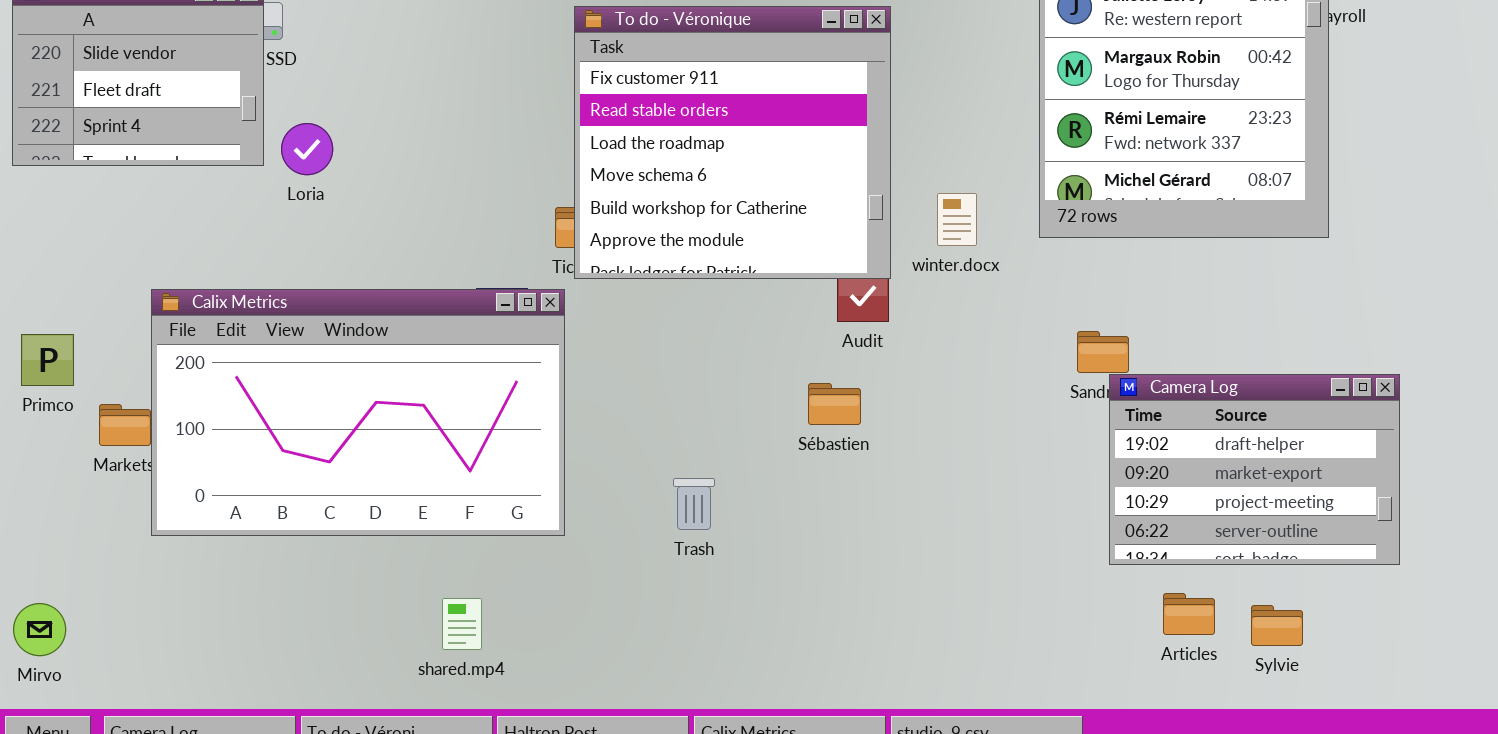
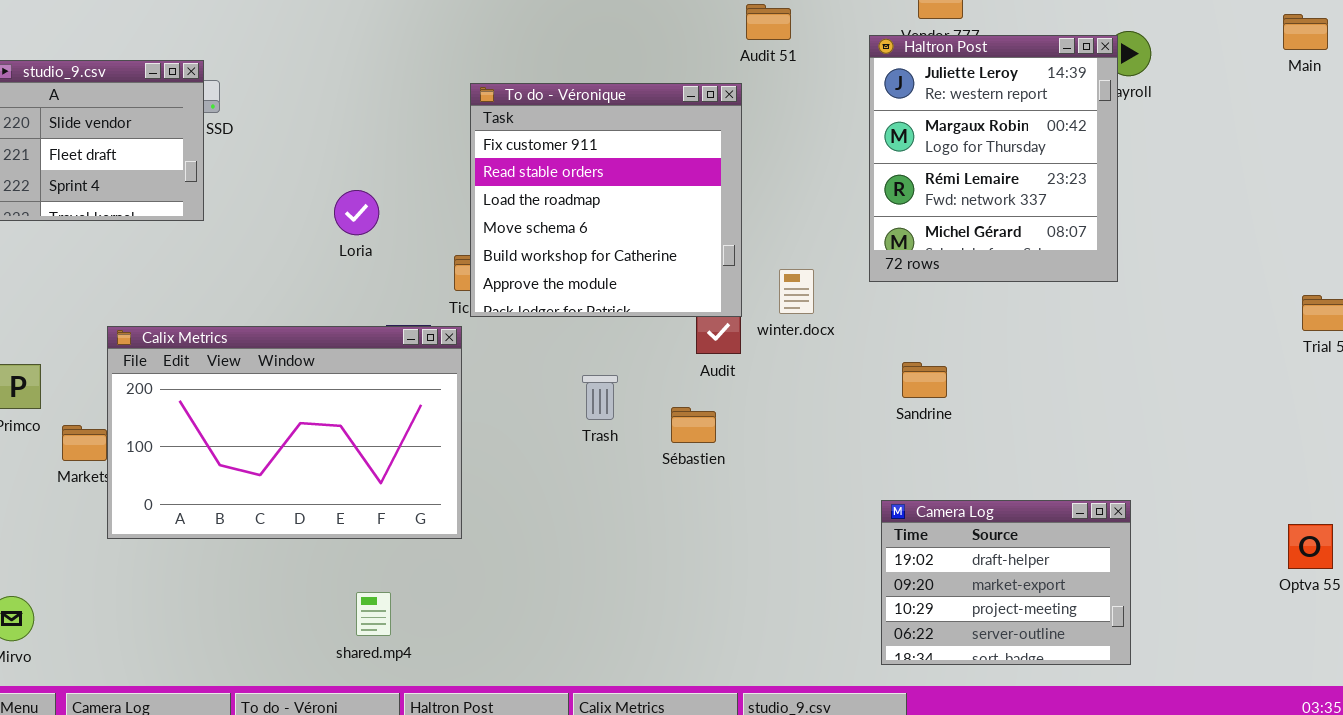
Loria: [281,123,333,175] -> [334,190,379,235], moved
winter.docx: [937,193,977,246] -> [779,269,814,314], moved
Camera Log: [1109,374,1400,565] -> [881,500,1131,665], moved
Trash: [673,478,715,530] -> [582,375,618,420], moved

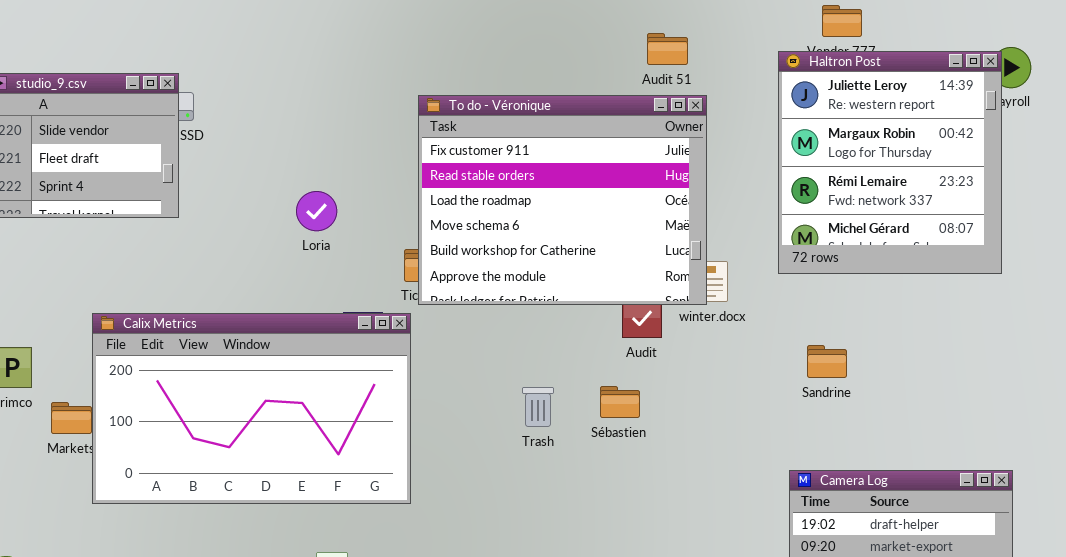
Audit 51: [746,4,791,40] -> [647,33,688,65], moved
To do - Véronique: [470,83,742,317] -> [418,95,707,305], resized
Trash: [582,375,618,420] -> [522,387,554,427], moved

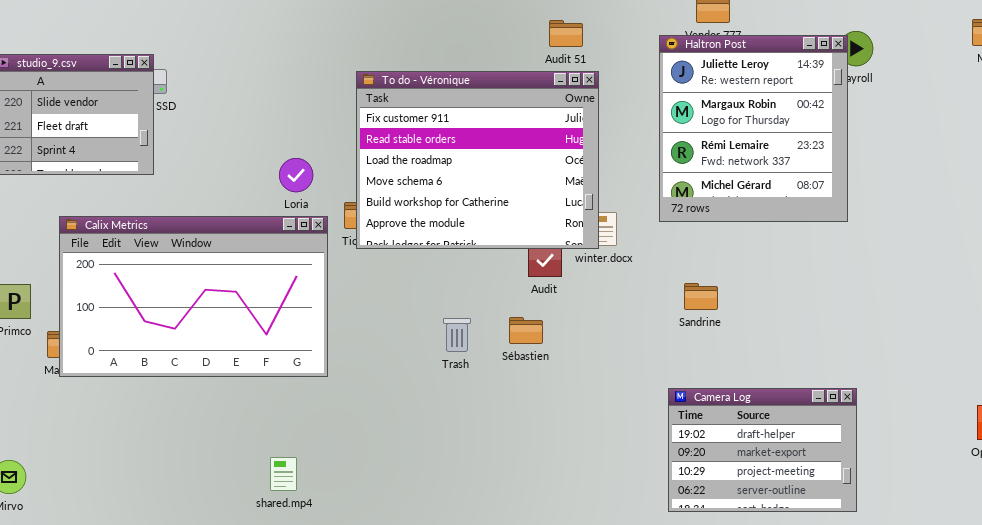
Loria: [296,191,337,231] -> [279,158,313,192], moved
Calix Metrics: [92,313,411,504] -> [59,216,328,377], moved

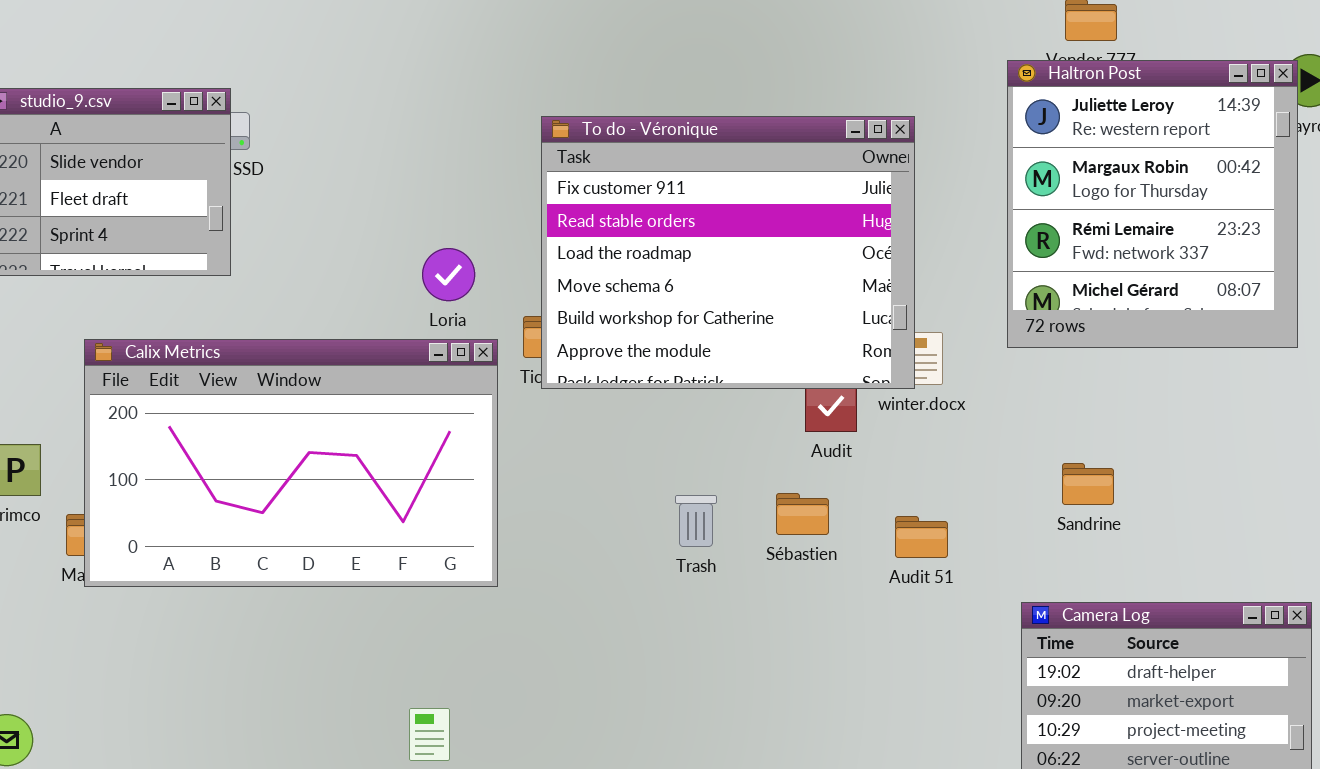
Audit 51: [549,20,583,47] -> [895,516,948,558], moved
Sandrine: [684,283,718,310] -> [1062,463,1114,505], moved

